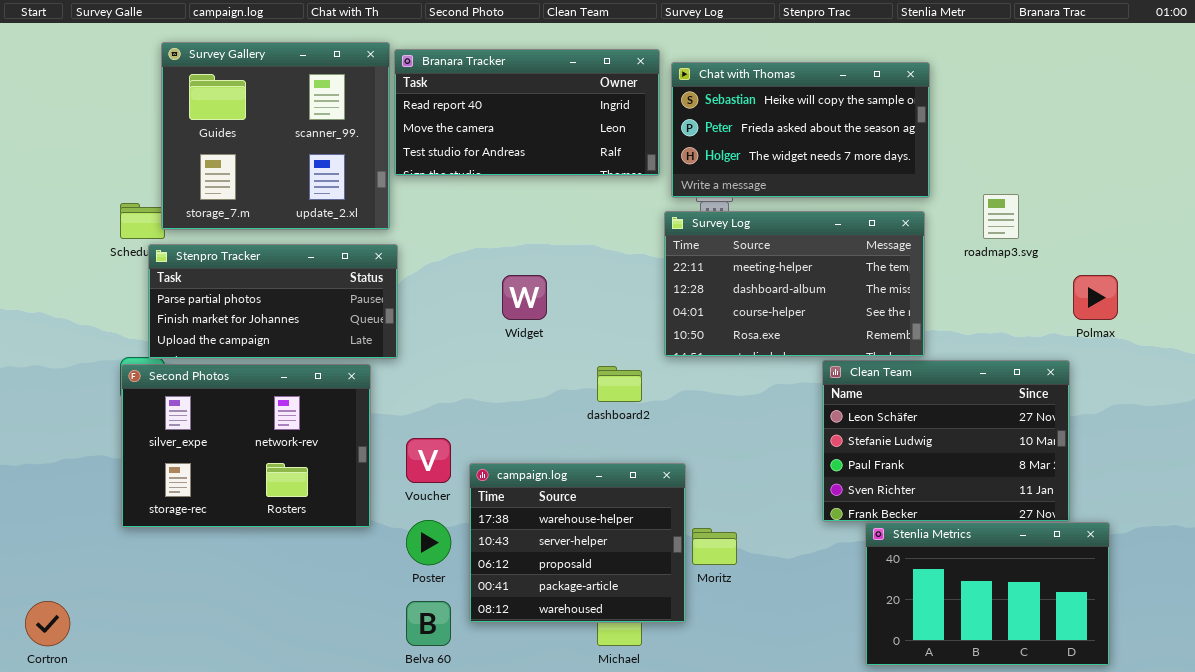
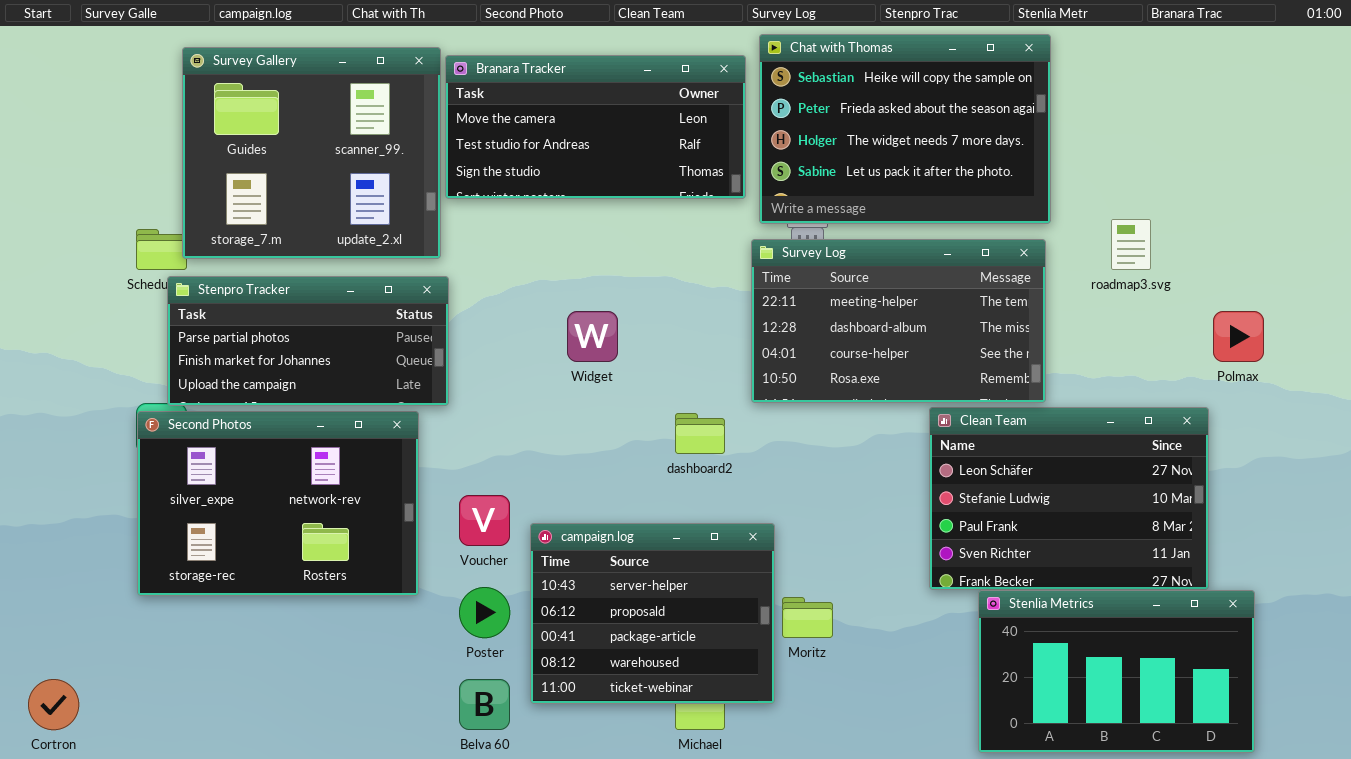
Branara Tracker: [394,49,660,176] -> [445,55,746,199], scrolled down 1 row
Chat with Thomas: [671,62,930,198] -> [759,34,1051,224], resized
campaign.log: [469,463,686,623] -> [530,523,775,704], scrolled down 1 row

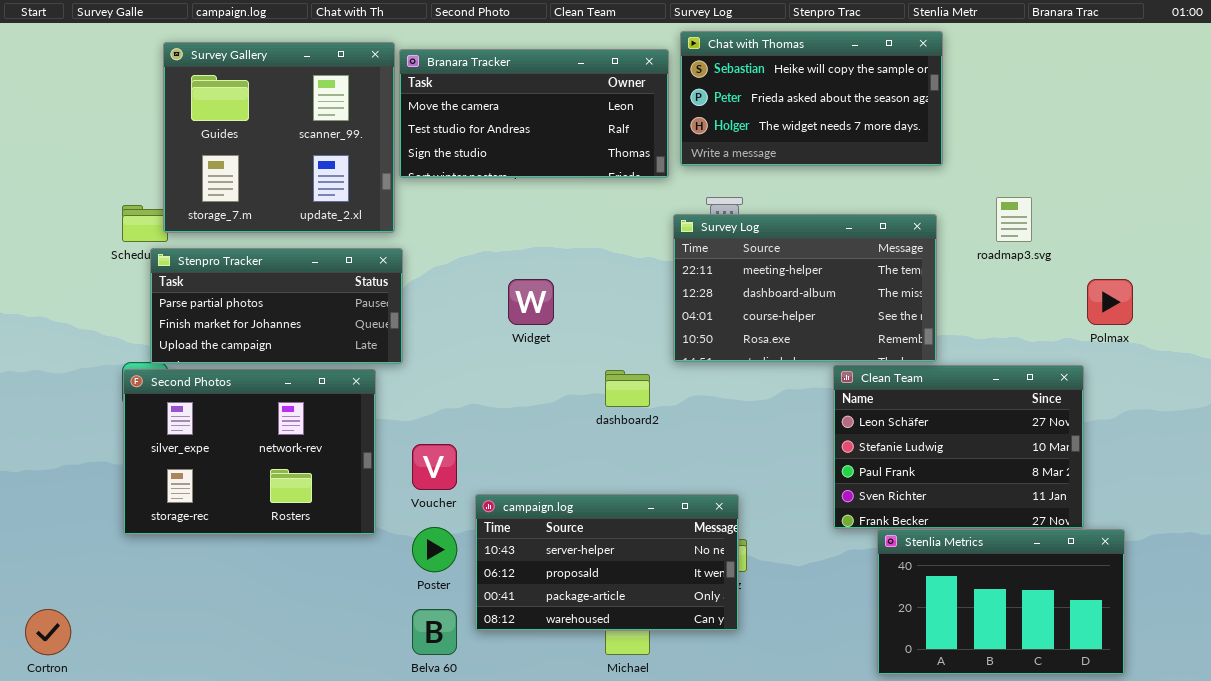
Chat with Thomas: [759,34,1051,224] -> [680,31,943,166], resized
campaign.log: [530,523,775,704] -> [475,494,739,631], resized

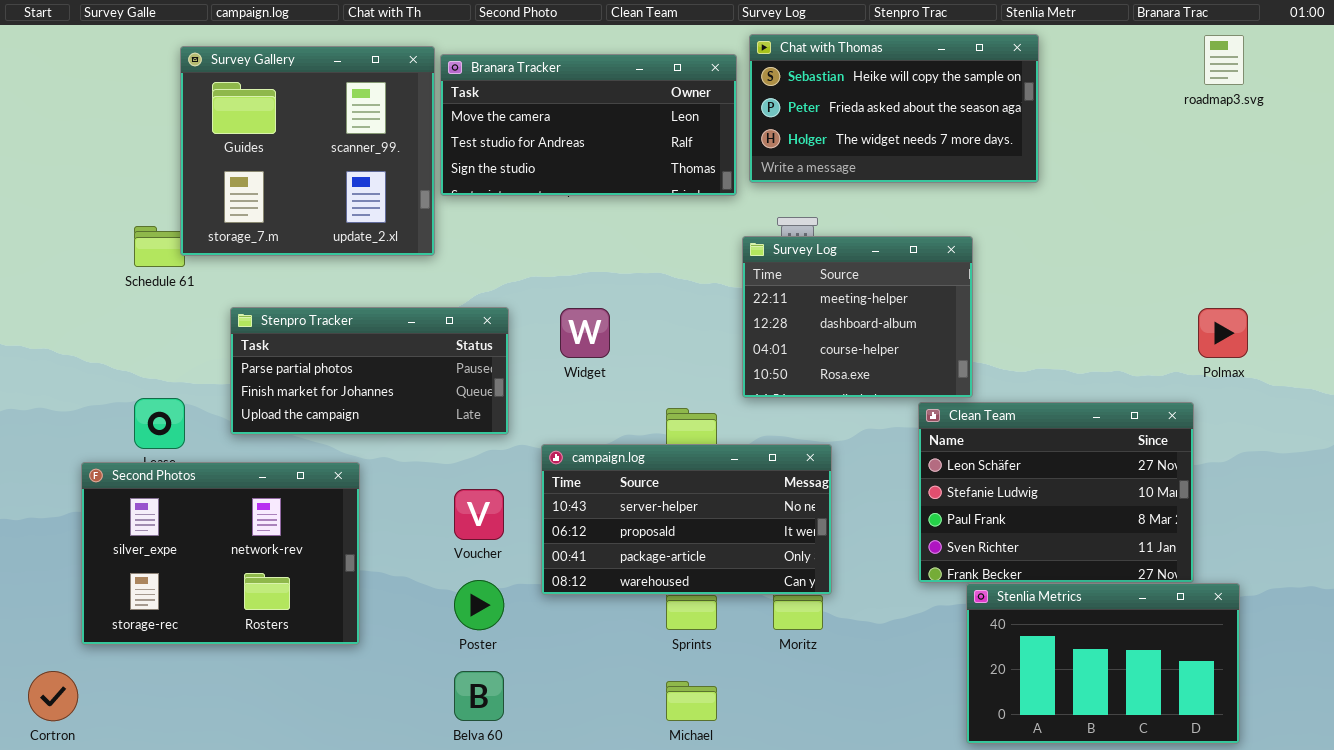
roadmap3.svg: [996,197,1032,242] -> [1204,35,1244,85], moved
Survey Log: [673,214,937,362] -> [742,236,973,398], resized
Stenpro Tracker: [150,248,403,364] -> [230,307,509,435], moved
Second Photos: [123,369,376,535] -> [81,462,360,645], moved
campaign.log: [475,494,739,631] -> [541,444,832,595], moved

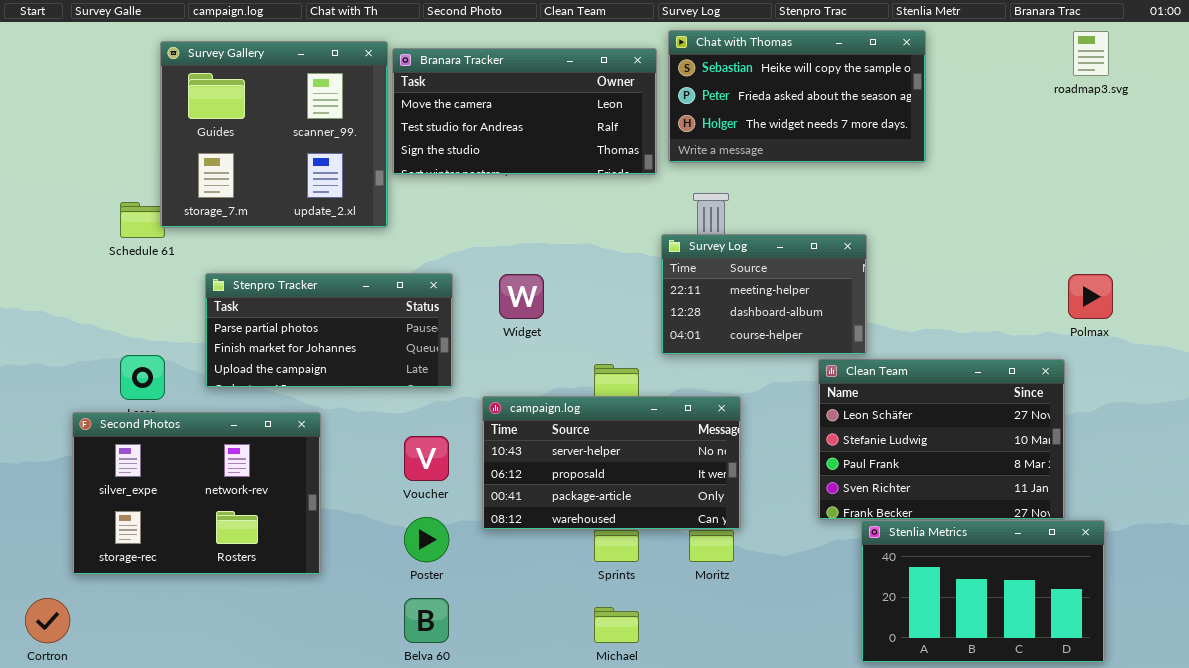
Survey Log: [742,236,973,398] -> [661,234,867,355], resized

